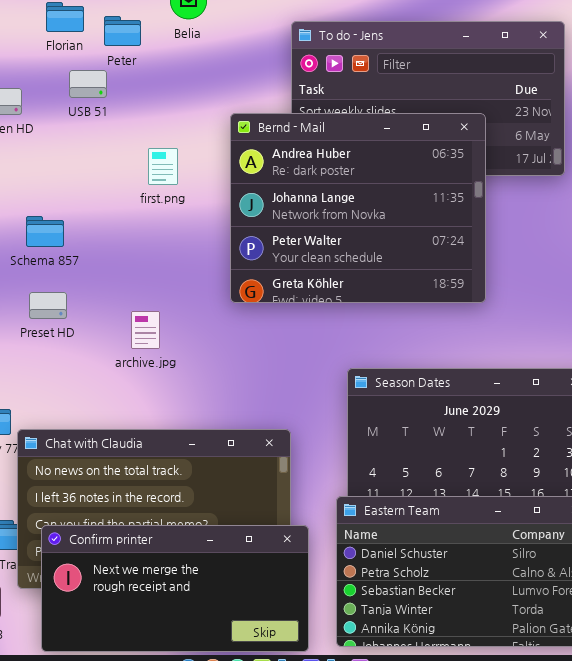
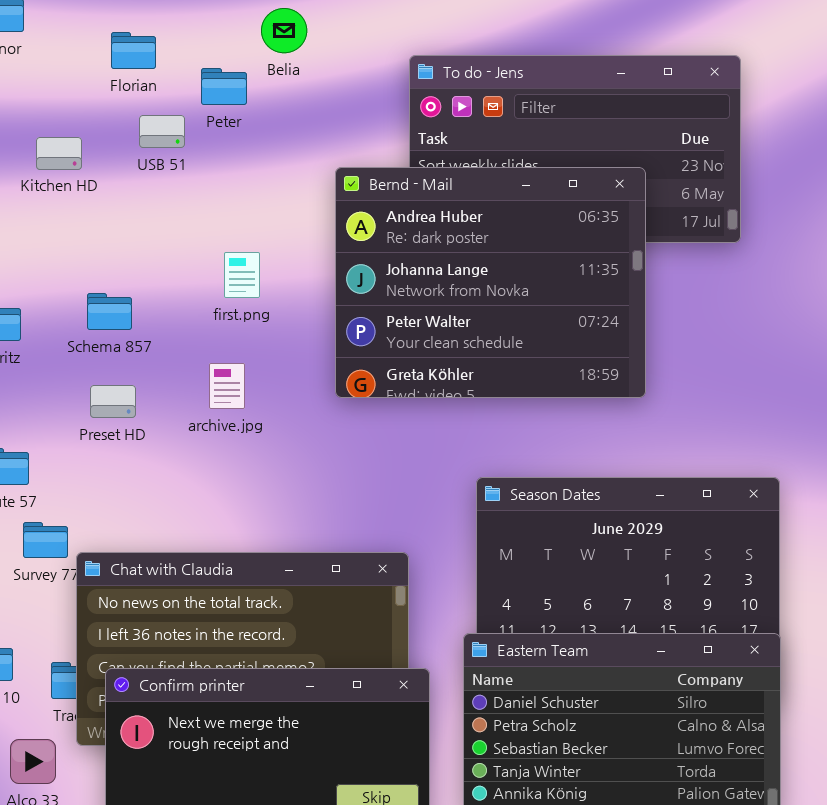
Peter: [104,16,141,46] -> [201,68,247,105], moved
first.png: [148,148,178,185] -> [224,252,260,298], moved
archive.jpg: [131,311,160,349] -> [209,363,245,409], moved

